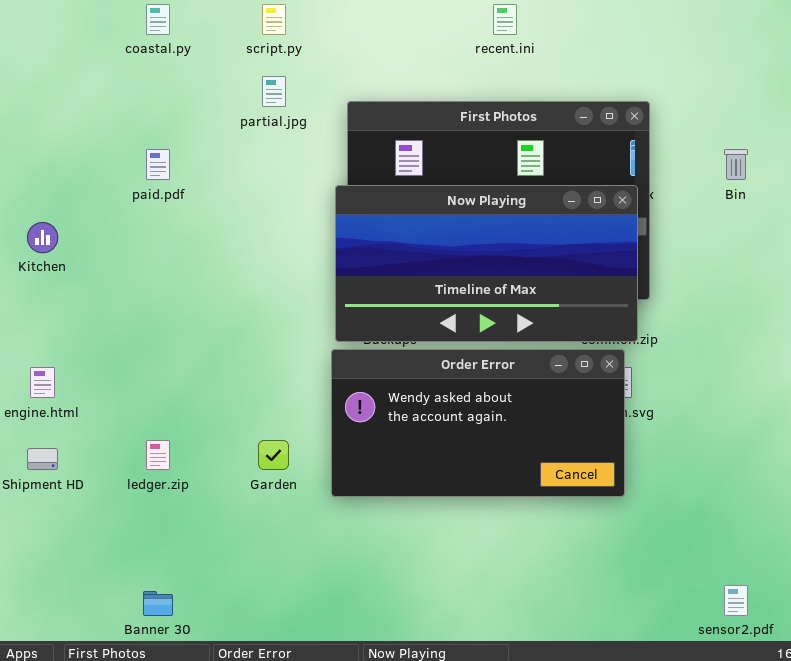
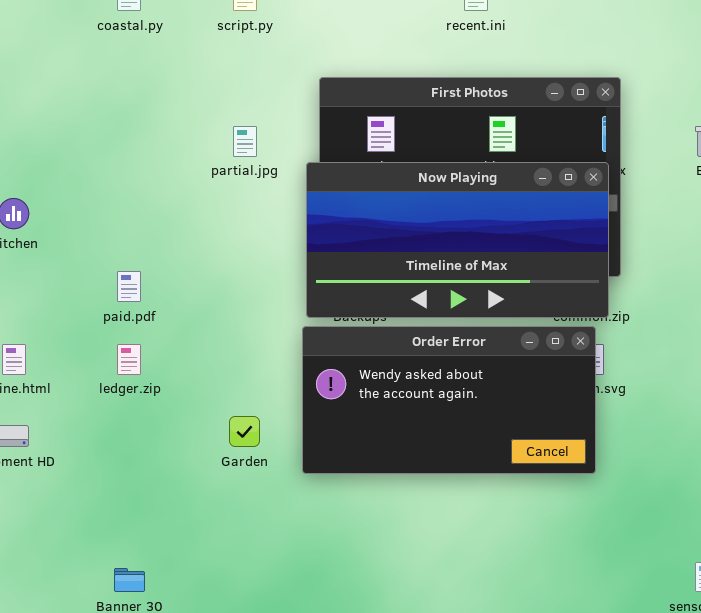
partial.jpg: [262,76,286,107] -> [233,126,257,157], moved
paid.pdf: [146,149,170,180] -> [117,271,141,302], moved
ledger.zip: [146,440,170,470] -> [117,344,141,375], moved

